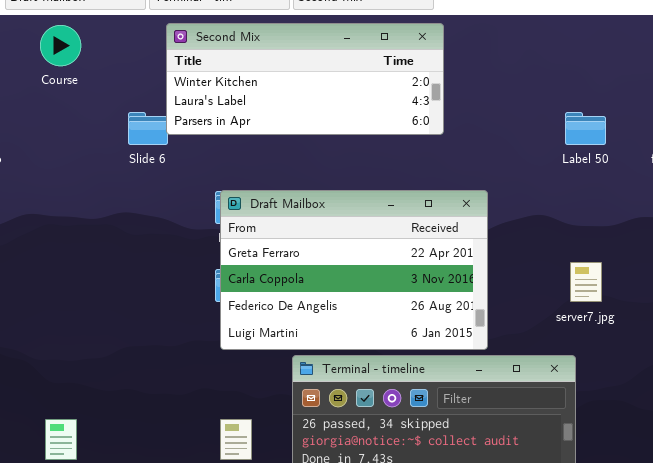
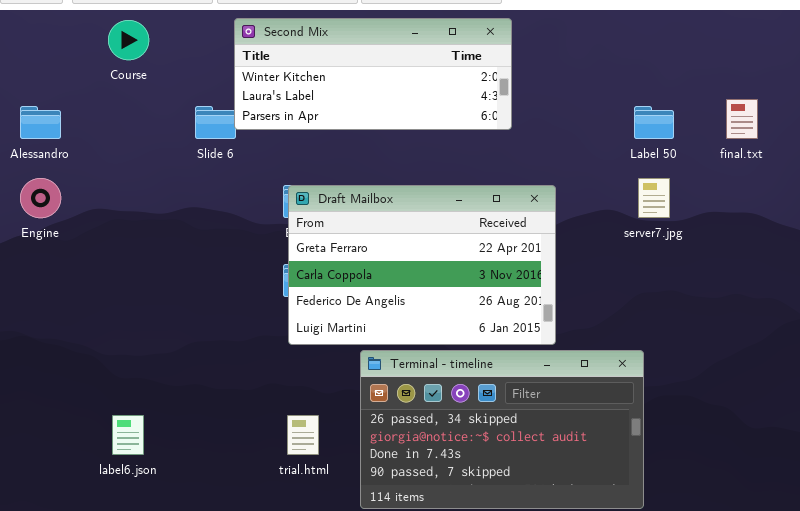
server7.jpg: [570,262,602,302] -> [638,178,670,218], moved

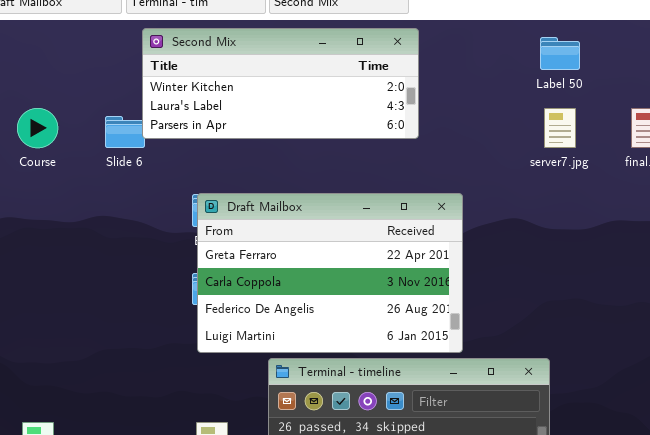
Course: [108,20,149,60] -> [17,108,58,148], moved
Label 50: [634,106,674,139] -> [540,37,580,70], moved
server7.jpg: [638,178,670,218] -> [544,108,576,148], moved

